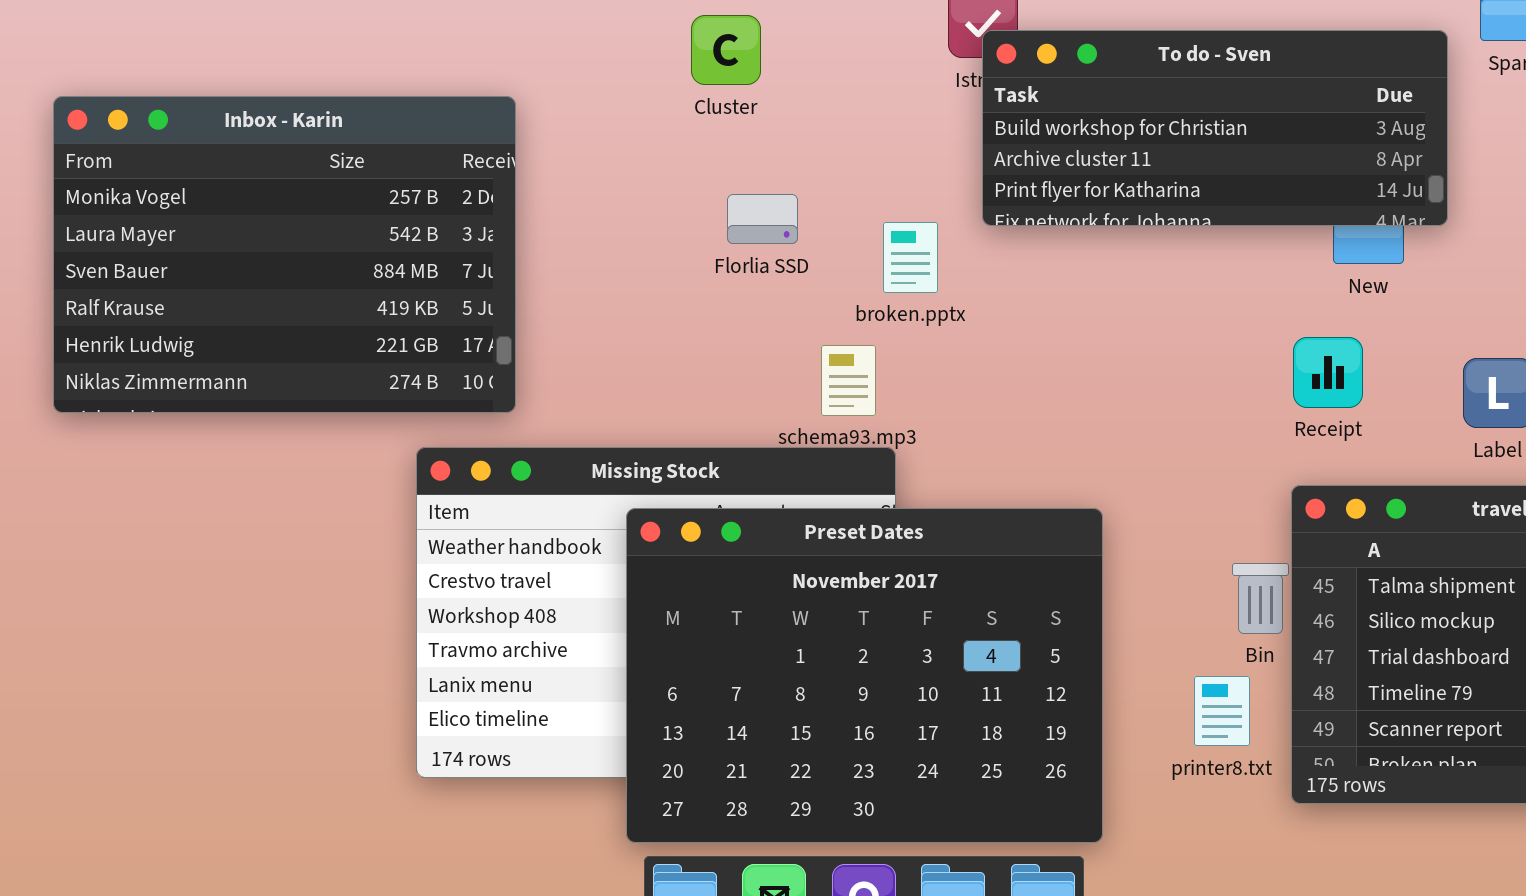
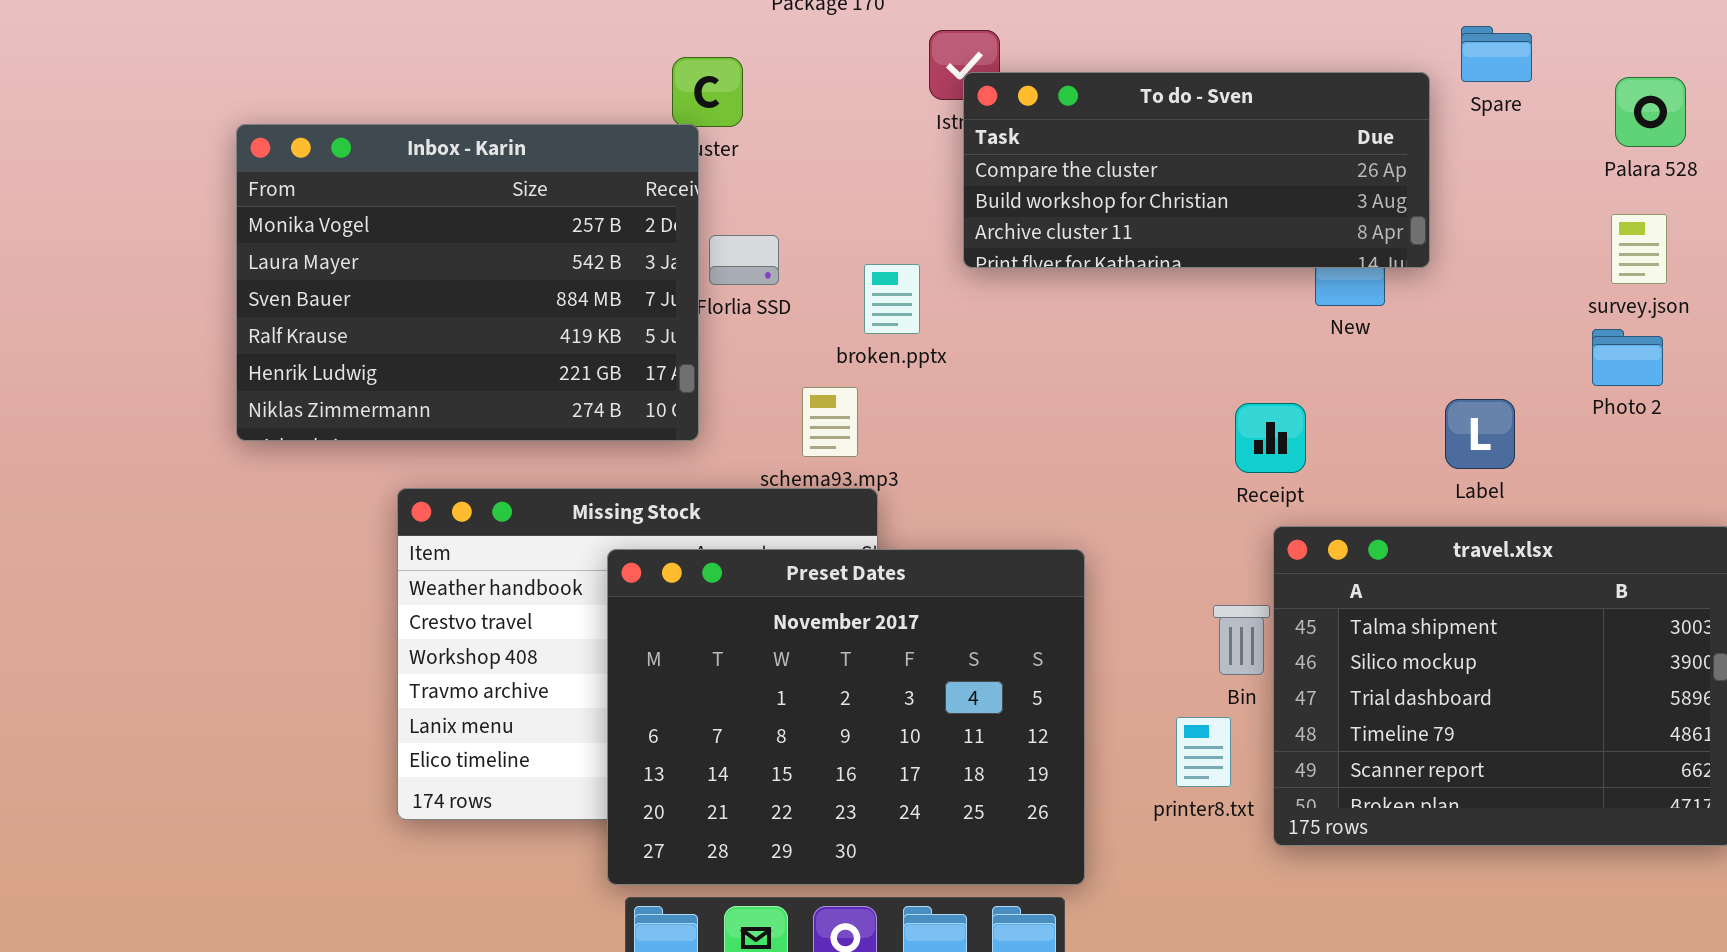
To do - Sven: [982,30,1448,226] -> [963,72,1430,268], scrolled up 1 row
Inbox - Karin: [53,96,516,413] -> [236,124,699,441], moved
Receipt: [1293,337,1363,408] -> [1235,403,1306,473], moved

